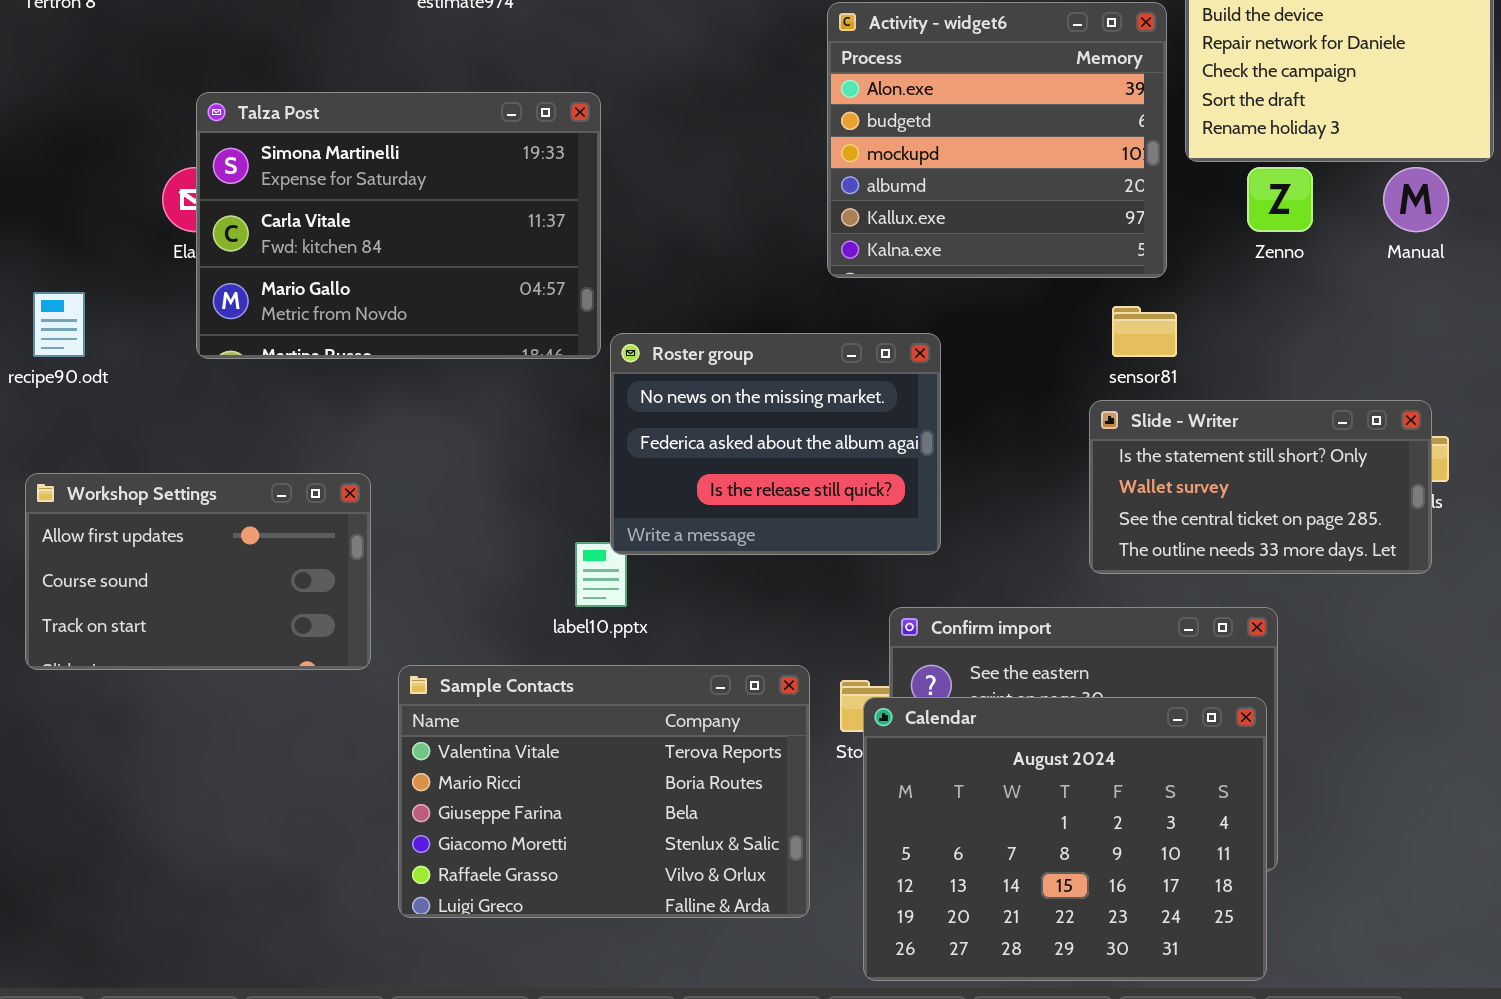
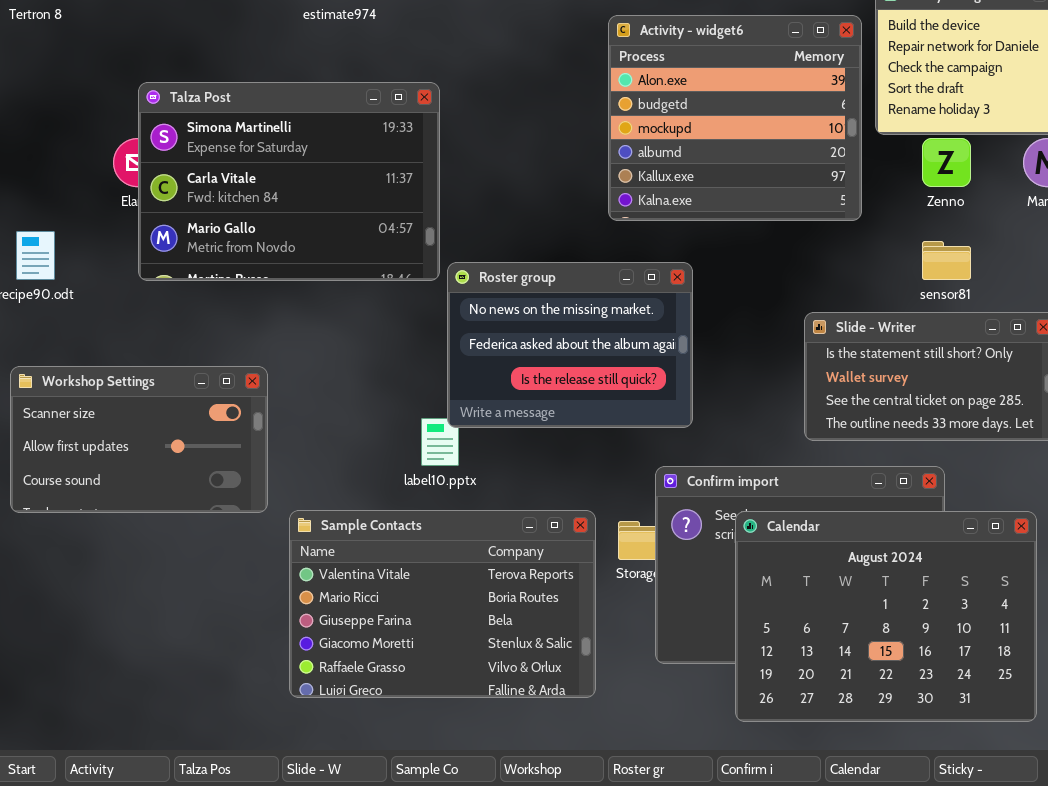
sensor81: [1112,306,1177,357] -> [922,241,971,280], moved
Workshop Settings: [25,473,371,670] -> [10,366,268,513], scrolled up 1 row
Calendar: [863,697,1267,981] -> [735,511,1037,722], moved

